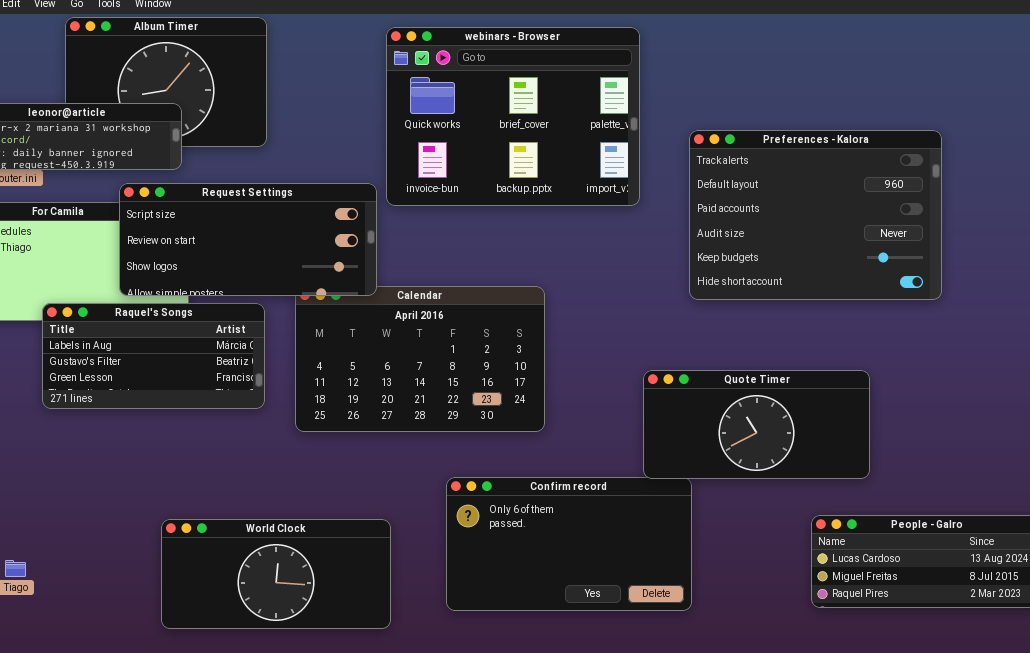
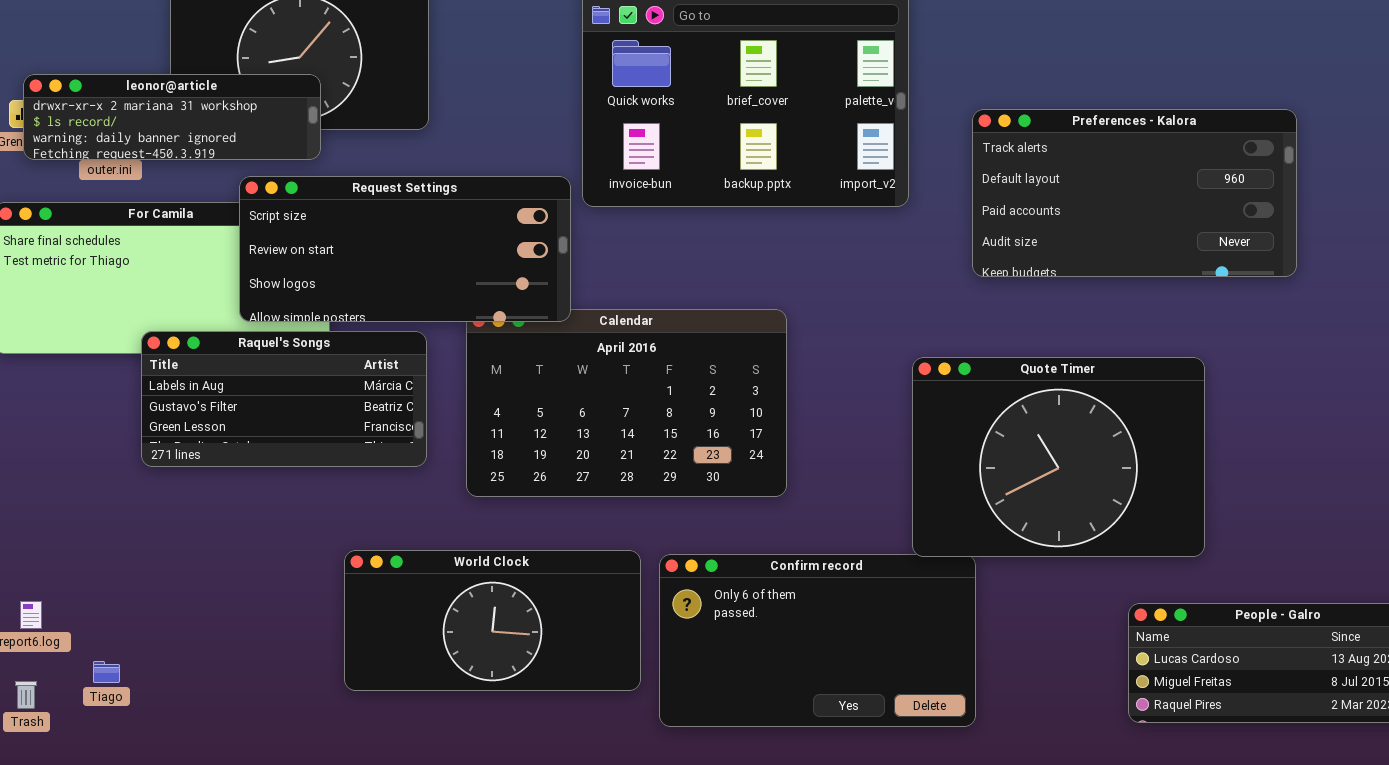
Preferences - Kalora: [689,130,942,300] -> [972,109,1297,277], resized
Quote Timer: [643,370,870,479] -> [912,357,1205,557], resized
World Clock: [161,519,391,629] -> [344,550,641,691], moved

